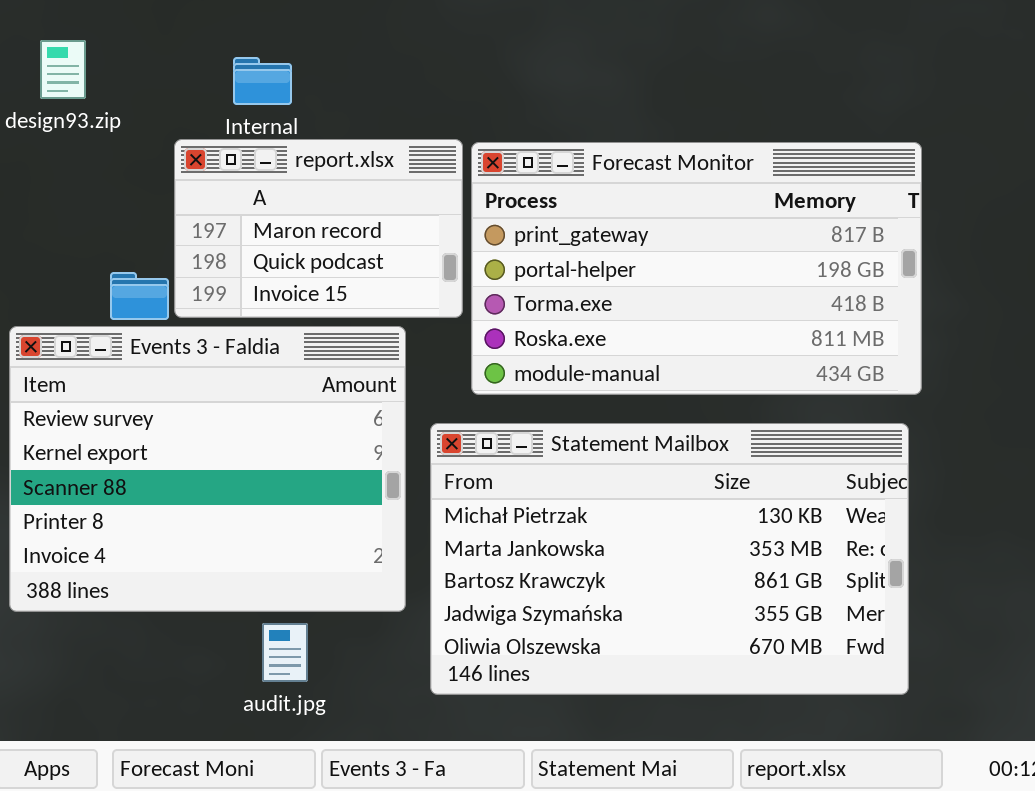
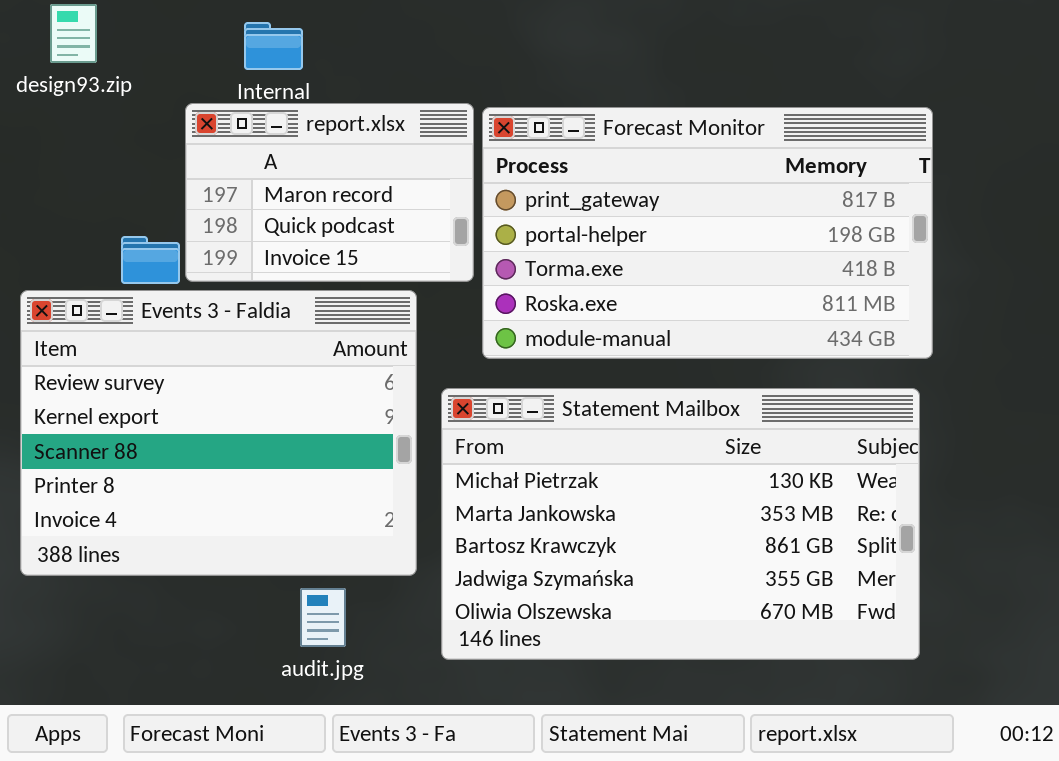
audit.jpg: [262,623,308,682] -> [300,588,346,647], moved

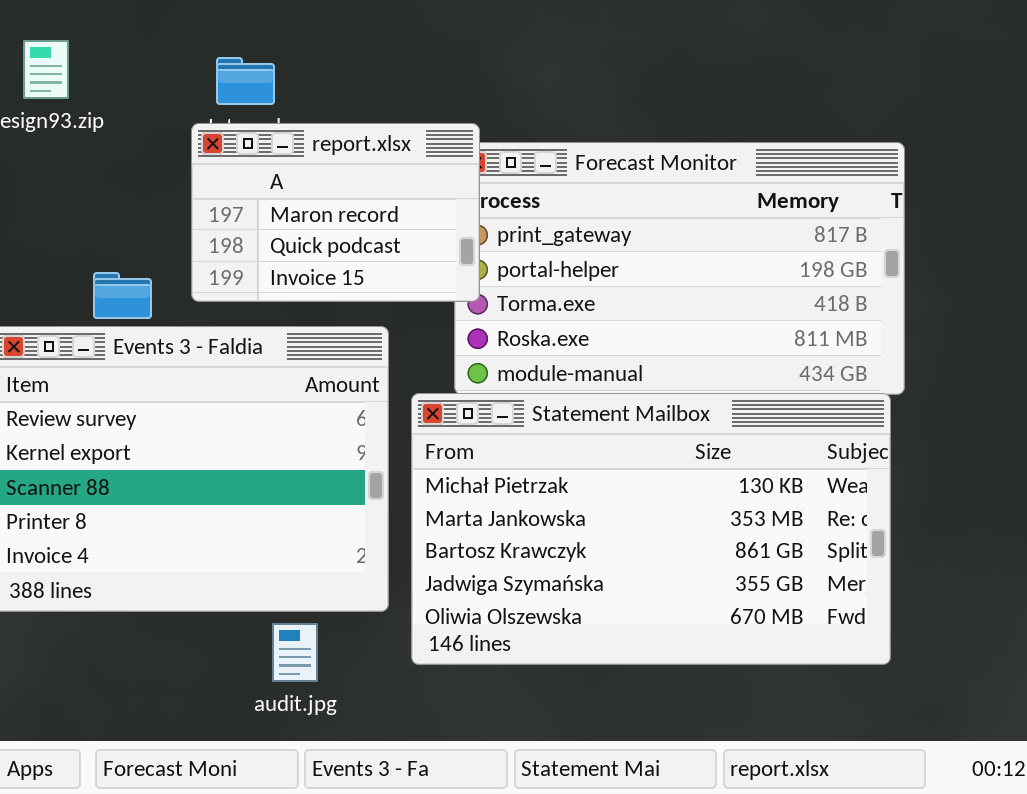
report.xlsx: [185,103,474,282] -> [191,123,480,302], moved
Statement Mailbox: [441,388,920,660] -> [411,393,891,665], moved

